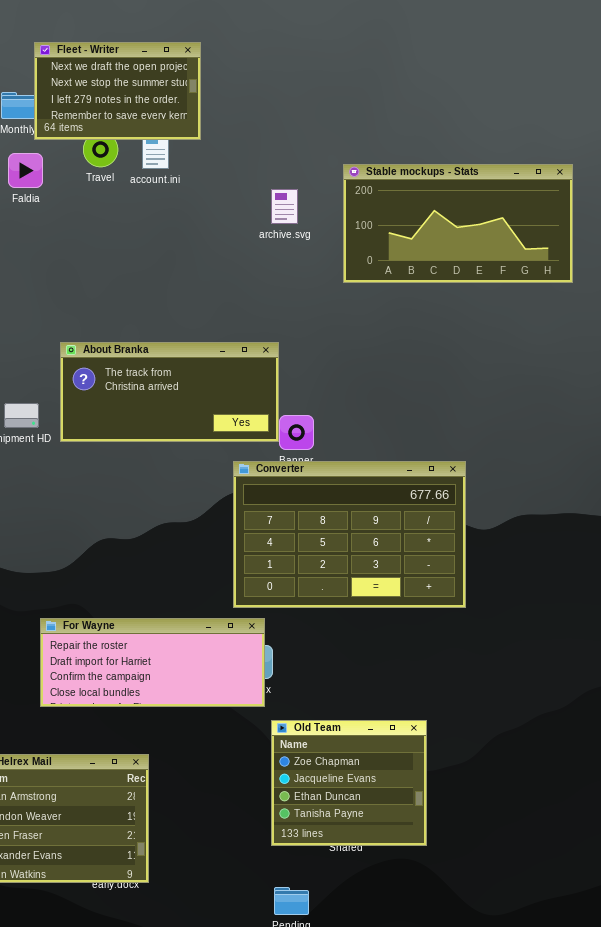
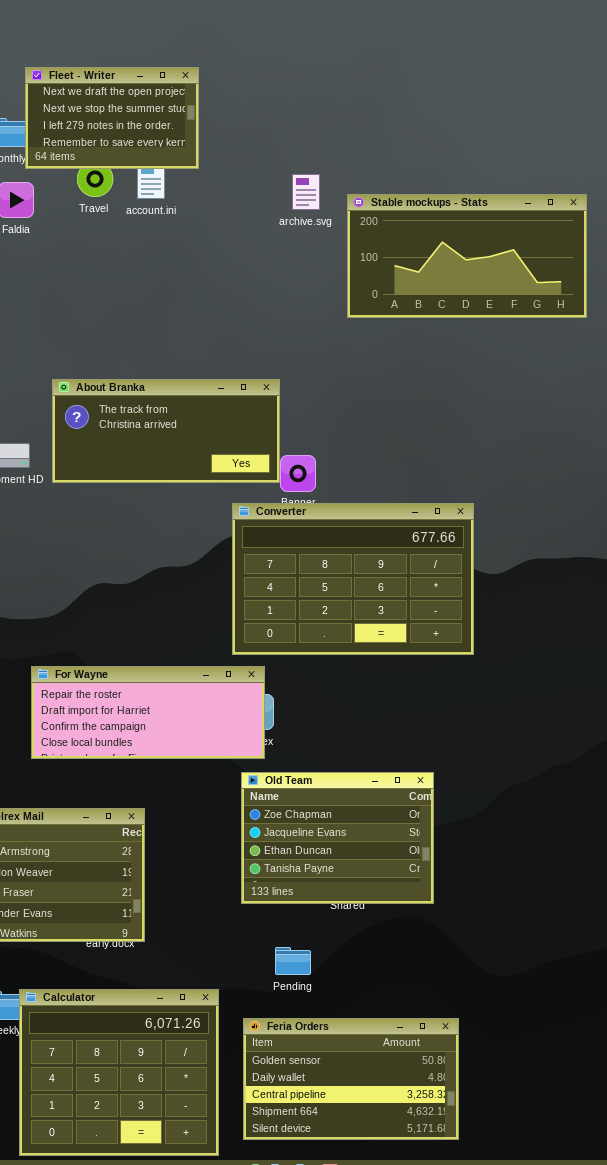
archive.svg: [271,189,298,224] -> [292,174,320,210], moved
Old Team: [271,720,427,846] -> [241,772,434,904], resized

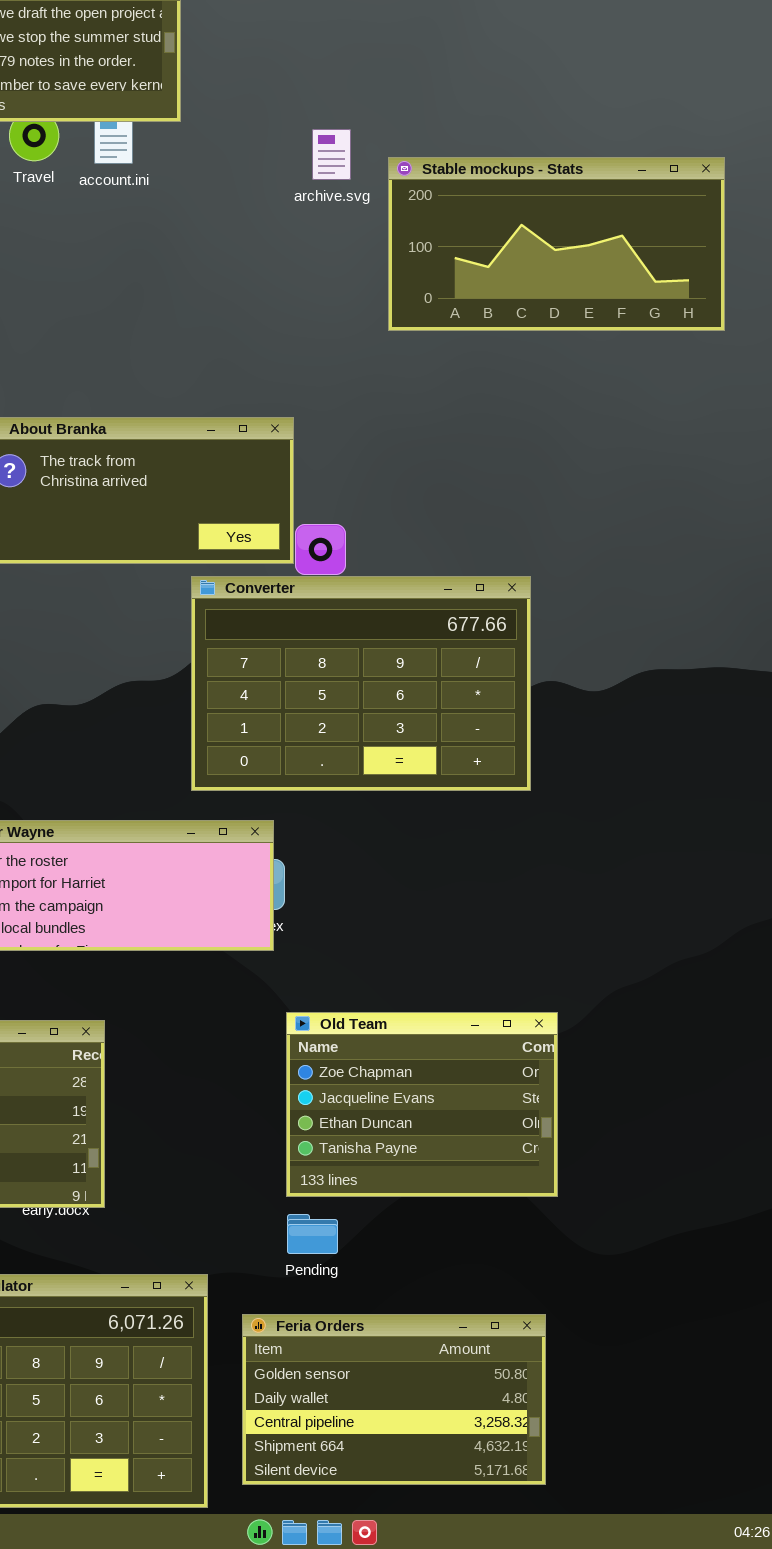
Converter: [232,503,474,655] -> [191,576,531,791], moved
Old Team: [241,772,434,904] -> [286,1012,558,1197], moved

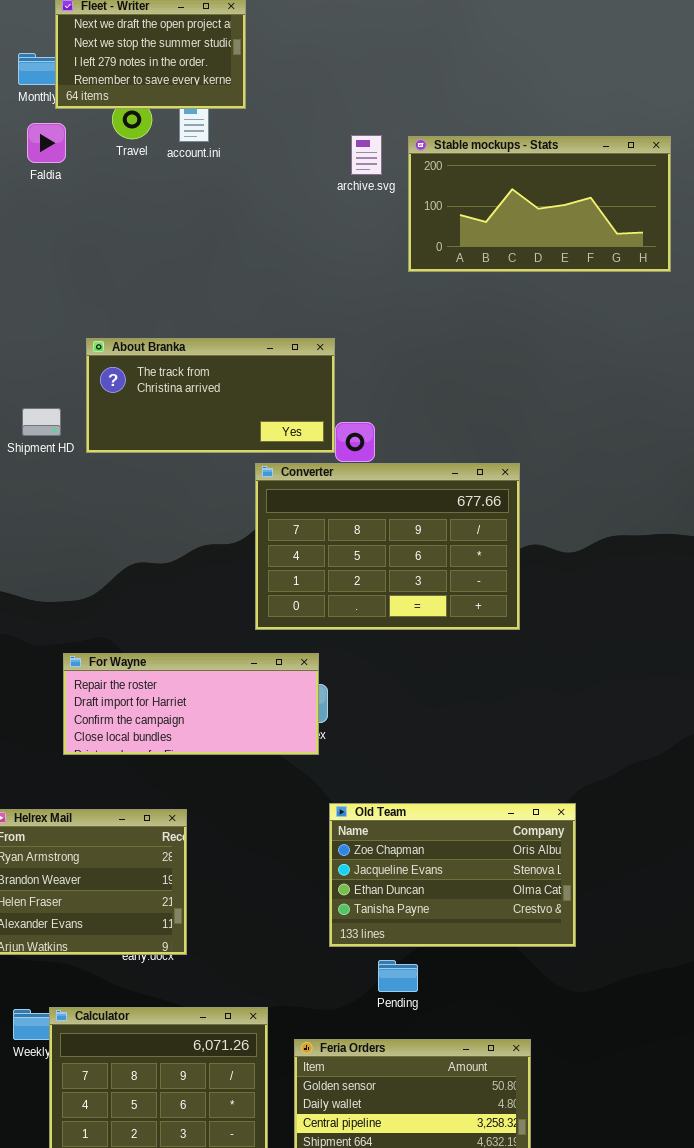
archive.svg: [312,129,351,180] -> [351,135,382,175], moved
Old Team: [286,1012,558,1197] -> [329,803,576,947], resized
Pending: [287,1214,338,1254] -> [378,960,418,992], moved

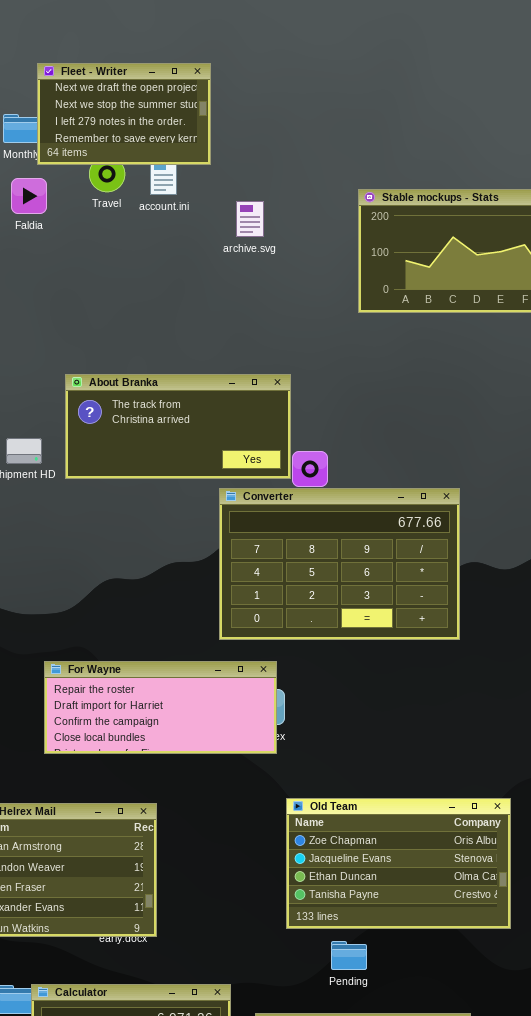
archive.svg: [351,135,382,175] -> [236,201,264,237], moved

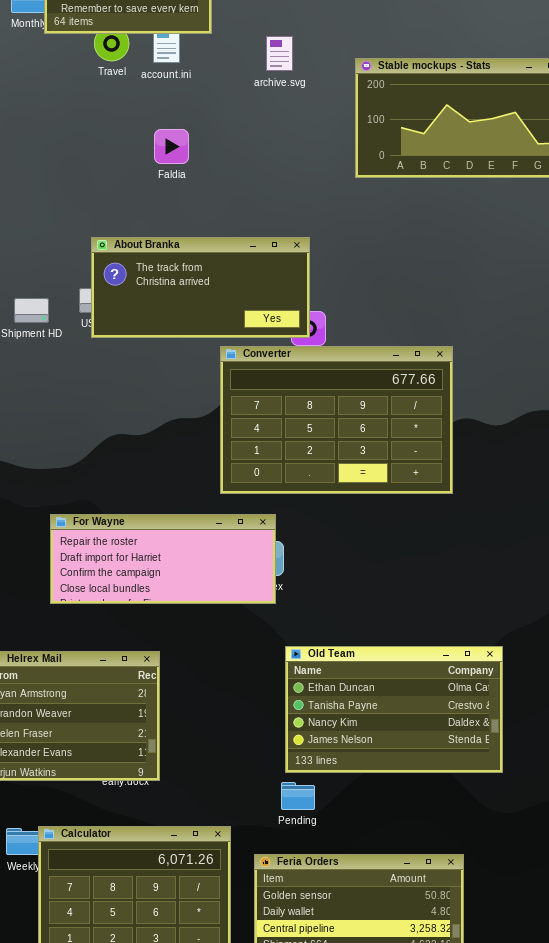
Faldia: [11,178,47,214] -> [154,129,189,164], moved
archive.svg: [236,201,264,237] -> [266,36,293,71], moved
About Branka: [65,374,291,479] -> [91,237,310,338], moved
Old Team: [286,798,511,929] -> [285,646,503,773], scrolled down 2 rows
Pending: [331,941,367,970] -> [281,782,315,810], moved

